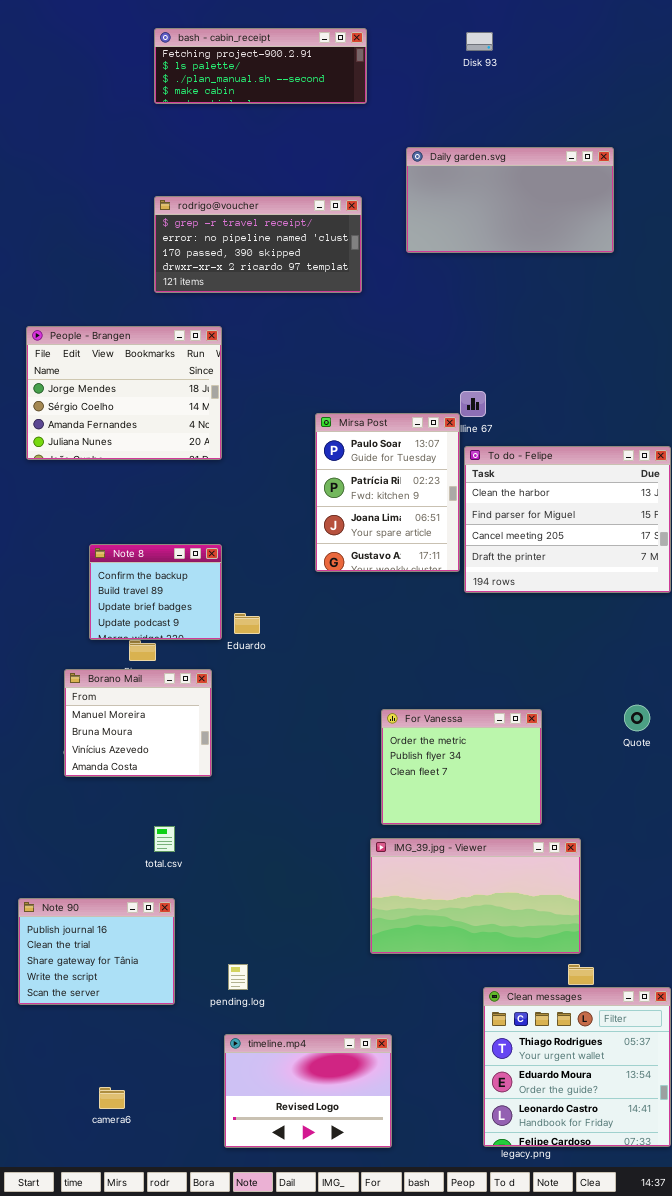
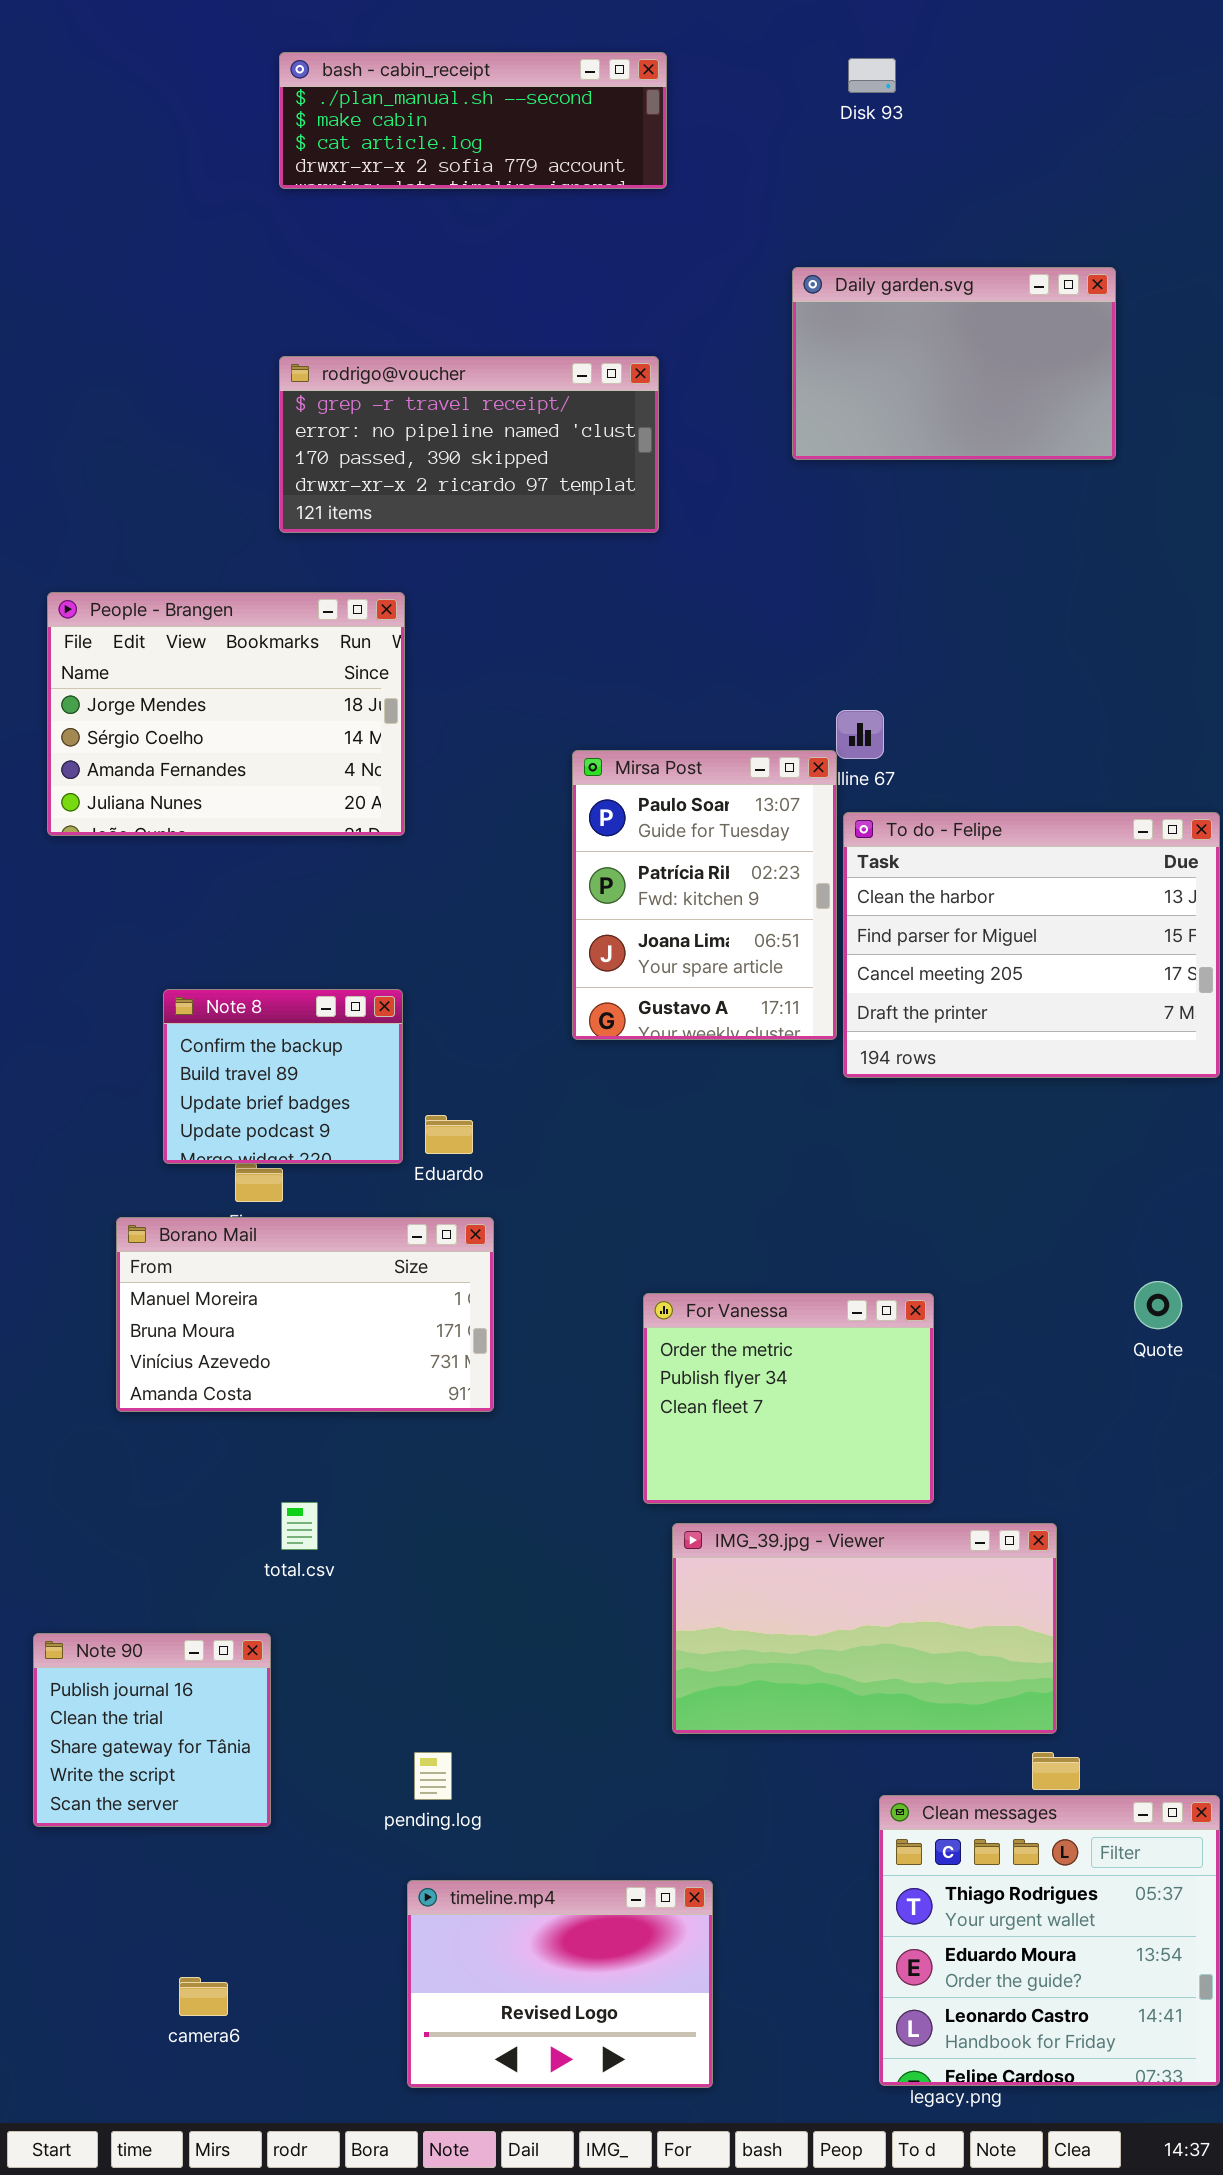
bash - cabin_receipt: [154,28,367,104] -> [279,52,667,189], scrolled down 2 rows
Daily garden.svg: [406,147,614,253] -> [792,267,1116,460], resized
Borano Mail: [64,669,212,777] -> [116,1217,494,1412], resized
For Vanessa: [381,709,542,825] -> [643,1293,934,1504], moved
Note 90: [18,898,175,1005] -> [33,1633,271,1827], resized

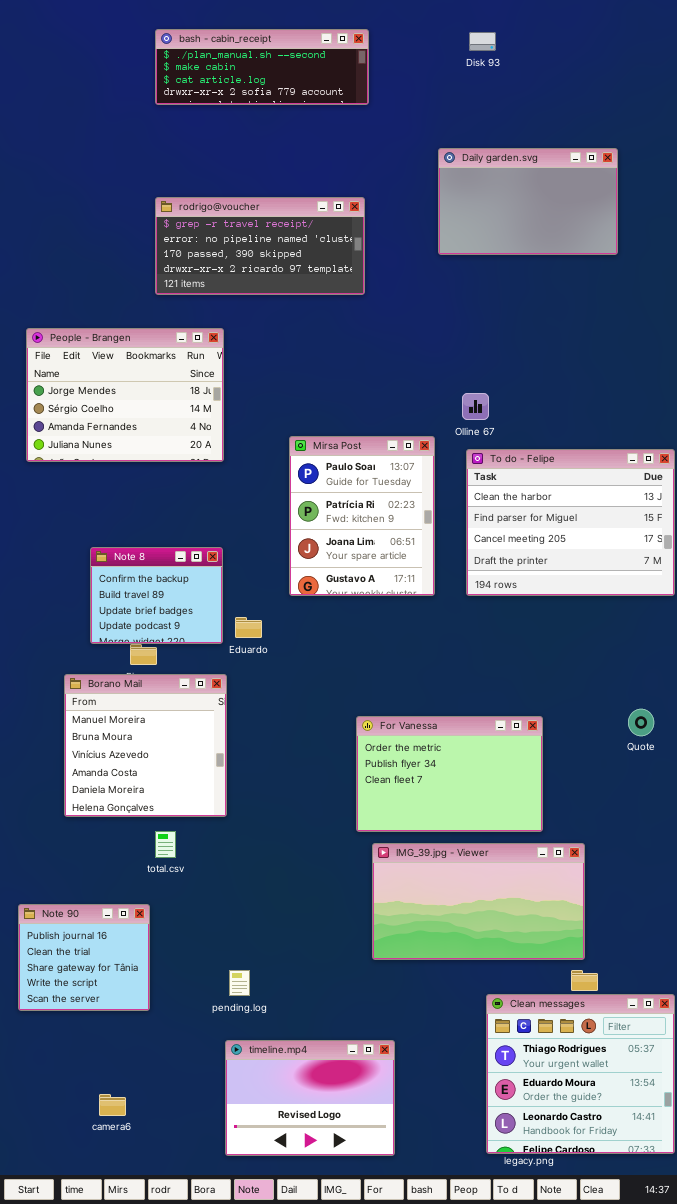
Mirsa Post: [572,750,837,1040] -> [289,436,435,596], moved
Borano Mail: [116,1217,494,1412] -> [64,674,227,817], resized
For Vanessa: [643,1293,934,1504] -> [356,716,543,832], resized

